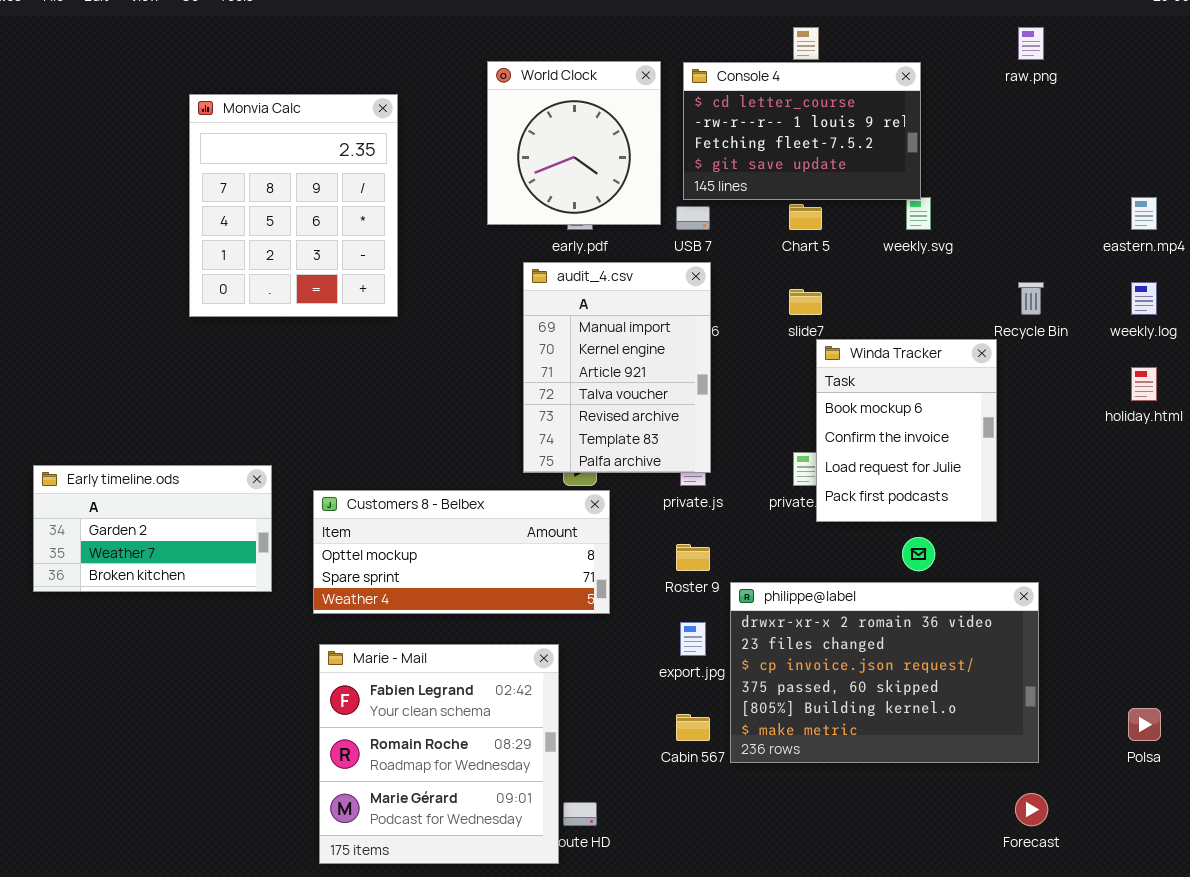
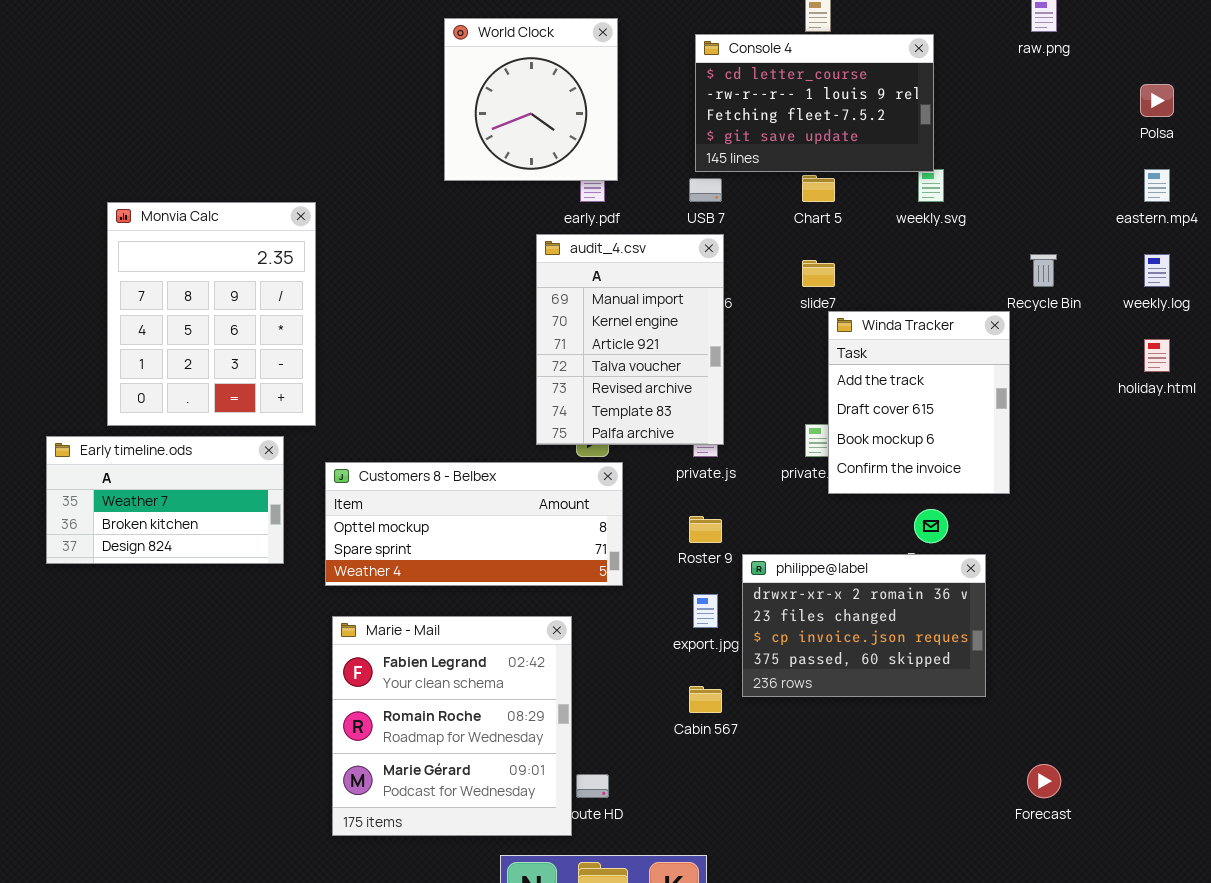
World Clock: [487,61,661,225] -> [444,18,618,181], moved
Monvia Calc: [189,94,398,317] -> [107,202,316,426], moved
Winda Tracker: [816,339,997,522] -> [828,311,1010,494], scrolled up 2 rows
Early timeline.ods: [33,465,272,592] -> [46,436,284,564], scrolled down 1 row
philippe@label: [730,582,1039,763] -> [742,554,986,697], resized
Polsa: [1128,708,1161,741] -> [1140,84,1174,117], moved

